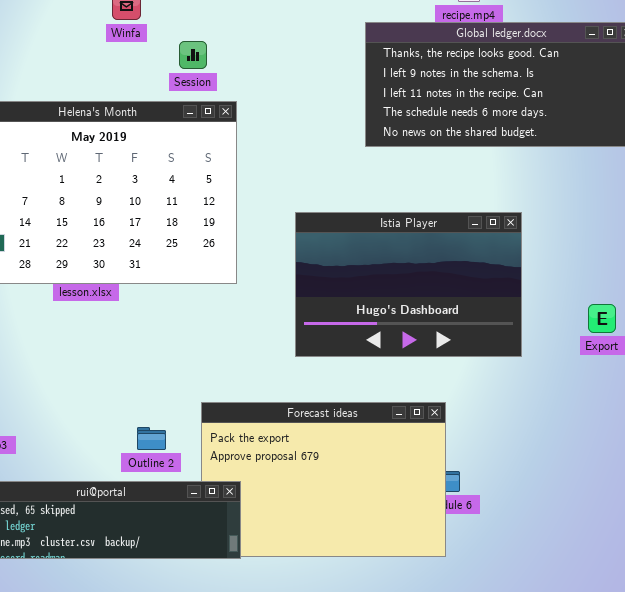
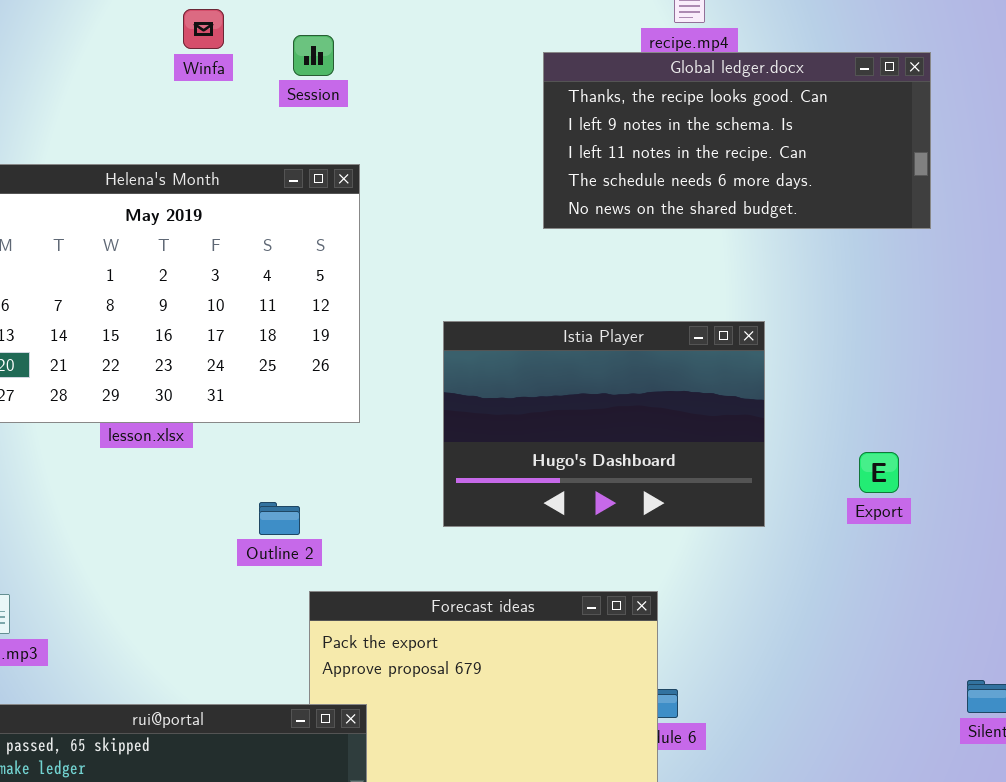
Session: [179,41,207,69] -> [293,35,334,76], moved
Outline 2: [137,427,166,450] -> [259,502,300,535], moved

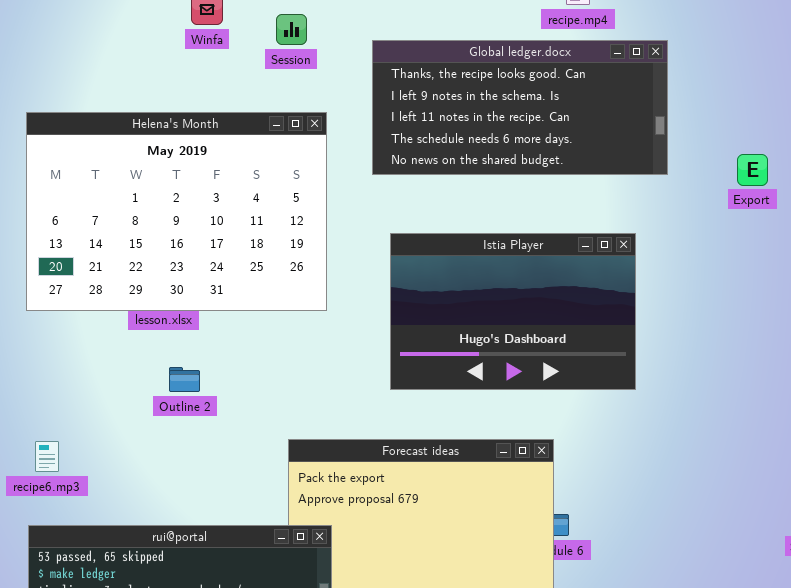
Global ledger.docx: [543,52,931,229] -> [372,40,668,175], moved
Export: [859,452,899,493] -> [737,154,768,186], moved
Outline 2: [259,502,300,535] -> [169,367,200,392], moved

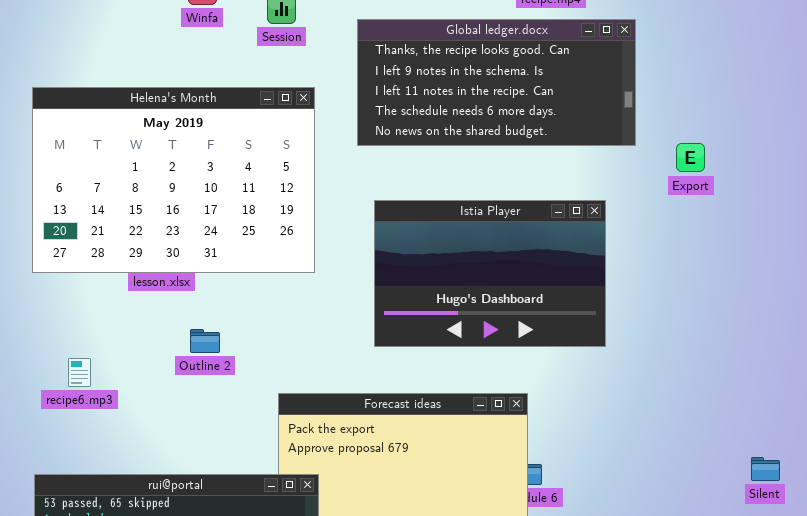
Export: [737,154,768,186] -> [676,143,705,172], moved
Outline 2: [169,367,200,392] -> [190,329,220,353], moved
recipe6.mp3: [35,441,59,472] -> [68,358,91,387], moved

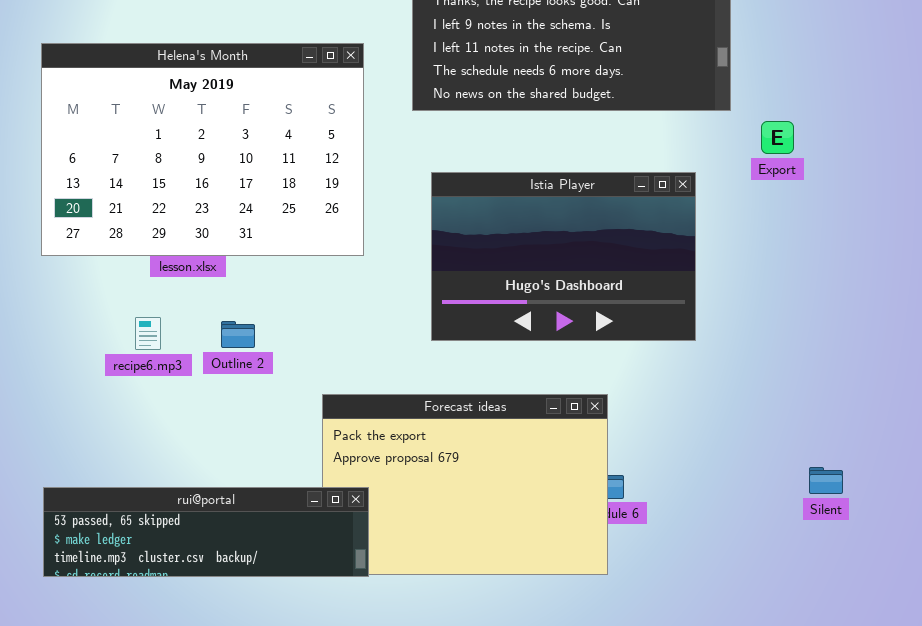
Export: [676,143,705,172] -> [761,121,794,154], moved
recipe6.mp3: [68,358,91,387] -> [135,317,161,350], moved
Silent: [751,457,780,481] -> [809,467,843,494], moved

